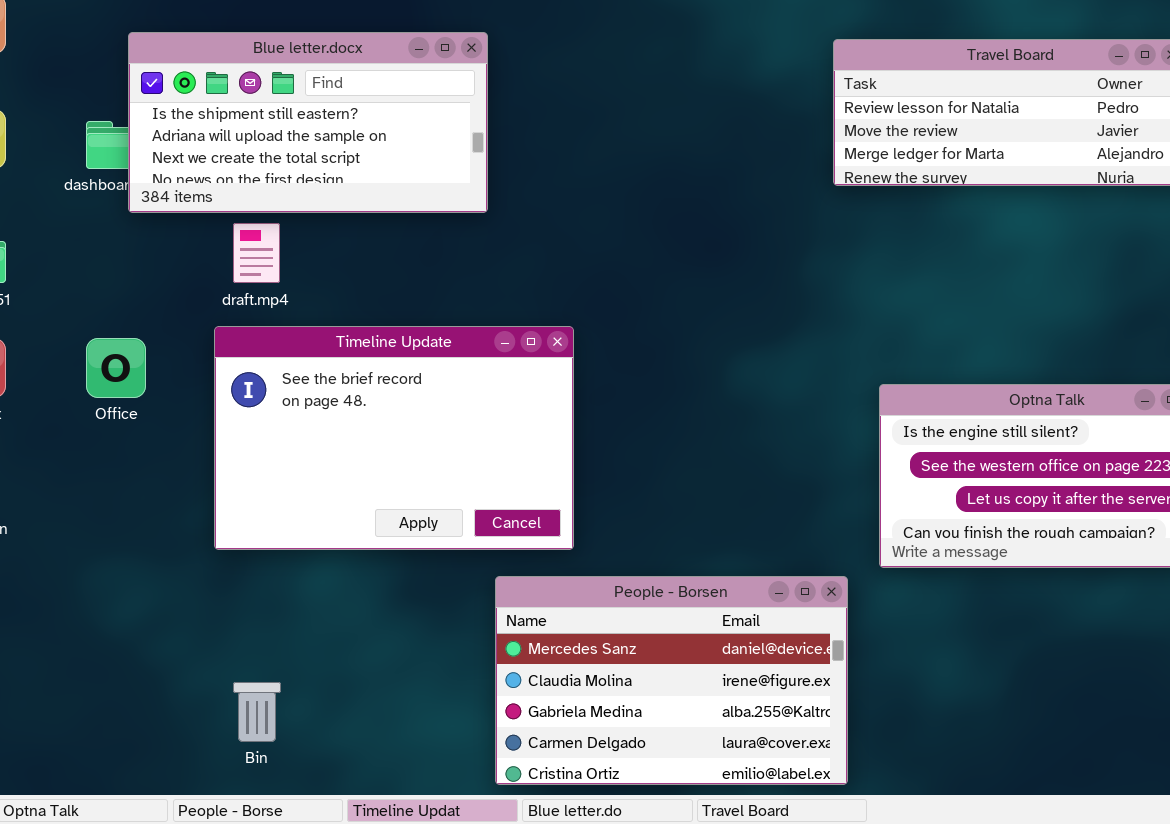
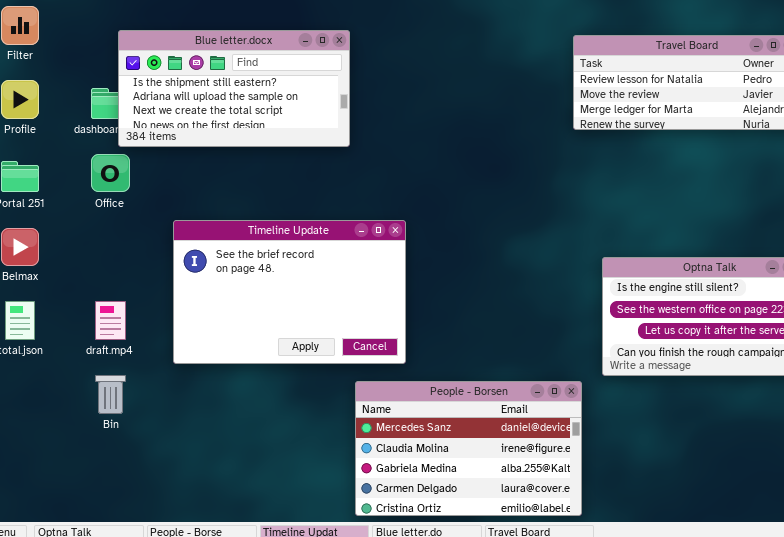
draft.mp4: [233,223,280,283] -> [95,301,126,340], moved
Office: [86,338,146,398] -> [91,154,130,192], moved
Bin: [233,682,281,742] -> [95,375,126,414], moved

